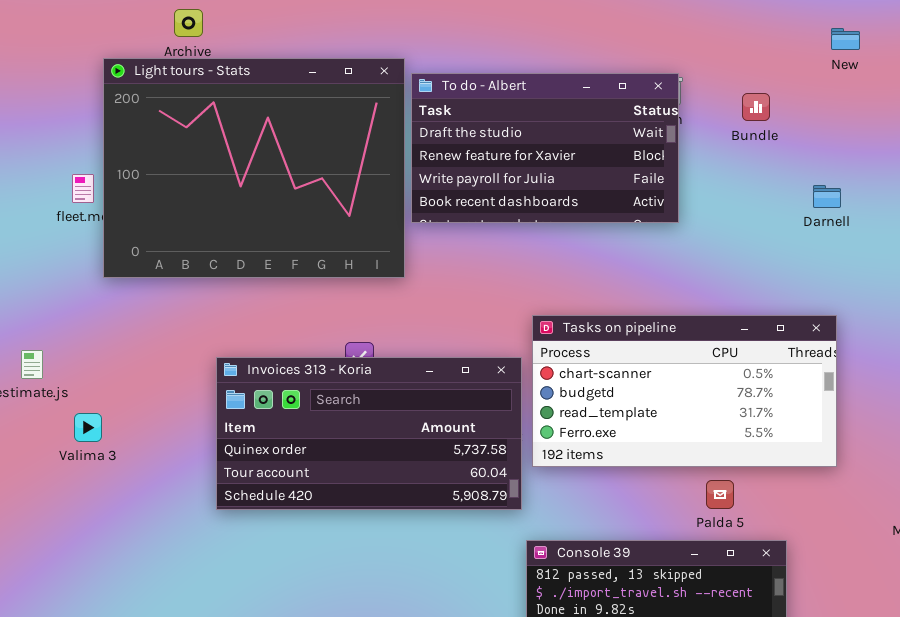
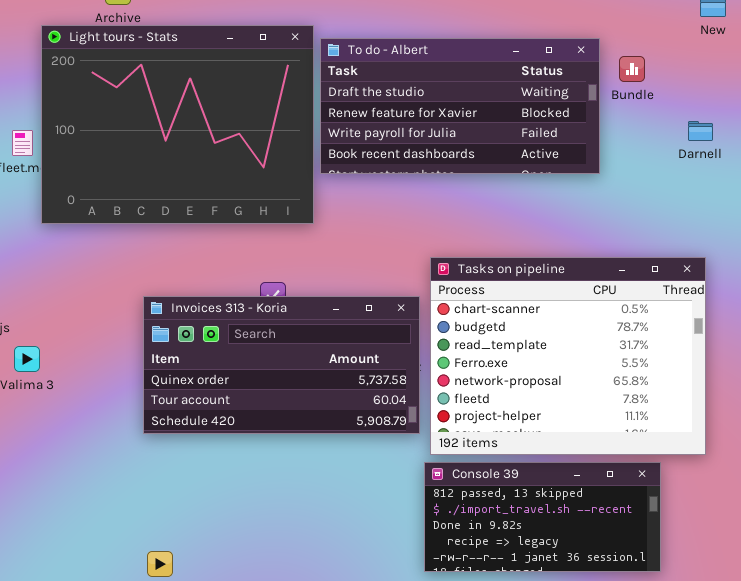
To do - Albert: [411,73,679,223] -> [320,38,600,174], resized
Darnell: [813,185,841,208] -> [688,121,713,141], moved
Tasks on pipeline: [532,315,837,467] -> [430,257,706,455], resized

